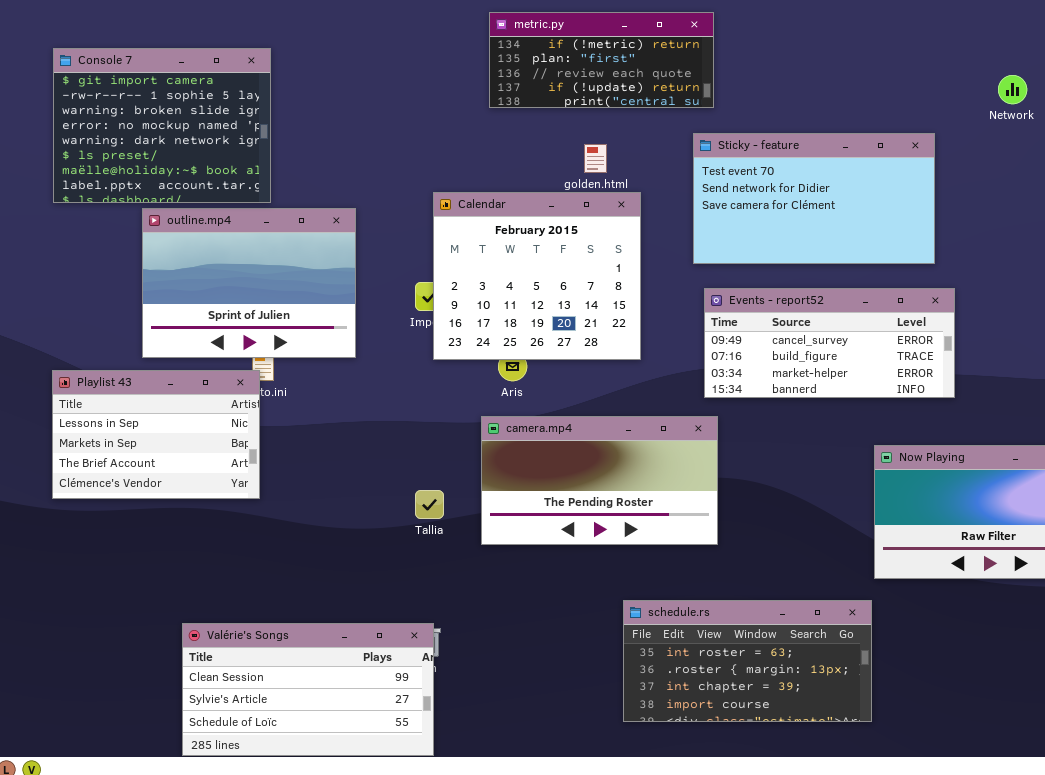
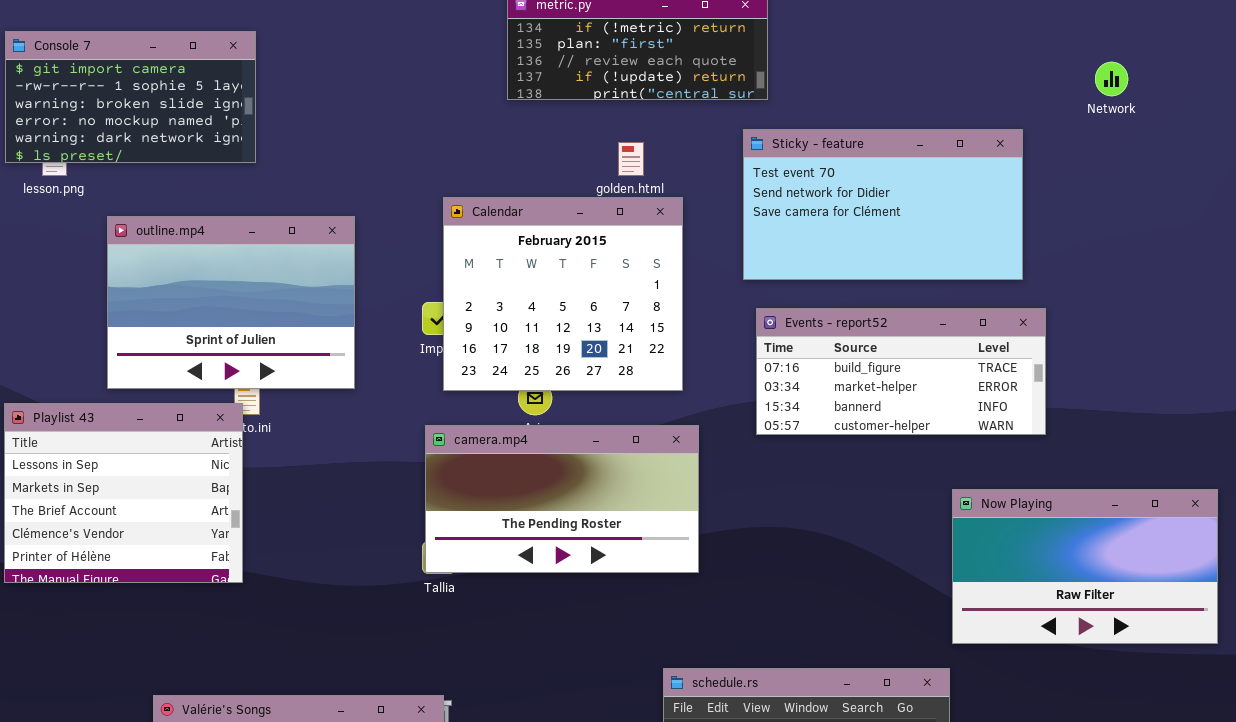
Console 7: [53,48,271,203] -> [5,31,256,163], resized
Events - report52: [704,288,955,398] -> [756,308,1046,435], scrolled down 1 row
Playlist 43: [52,370,260,499] -> [4,403,243,583], resized
camera.mp4: [481,416,718,545] -> [425,425,699,573], moved

